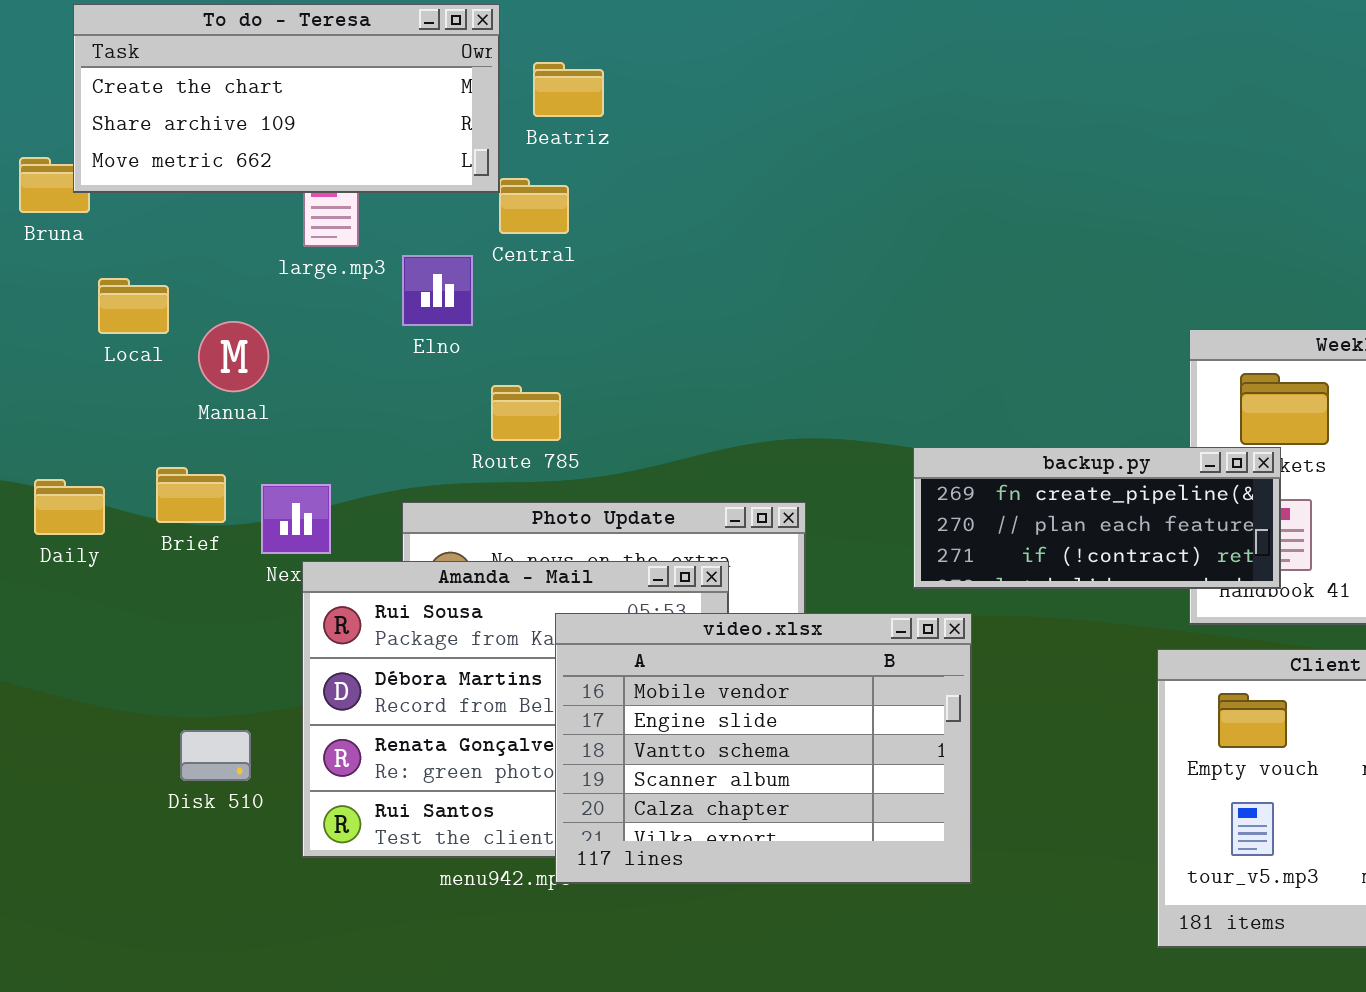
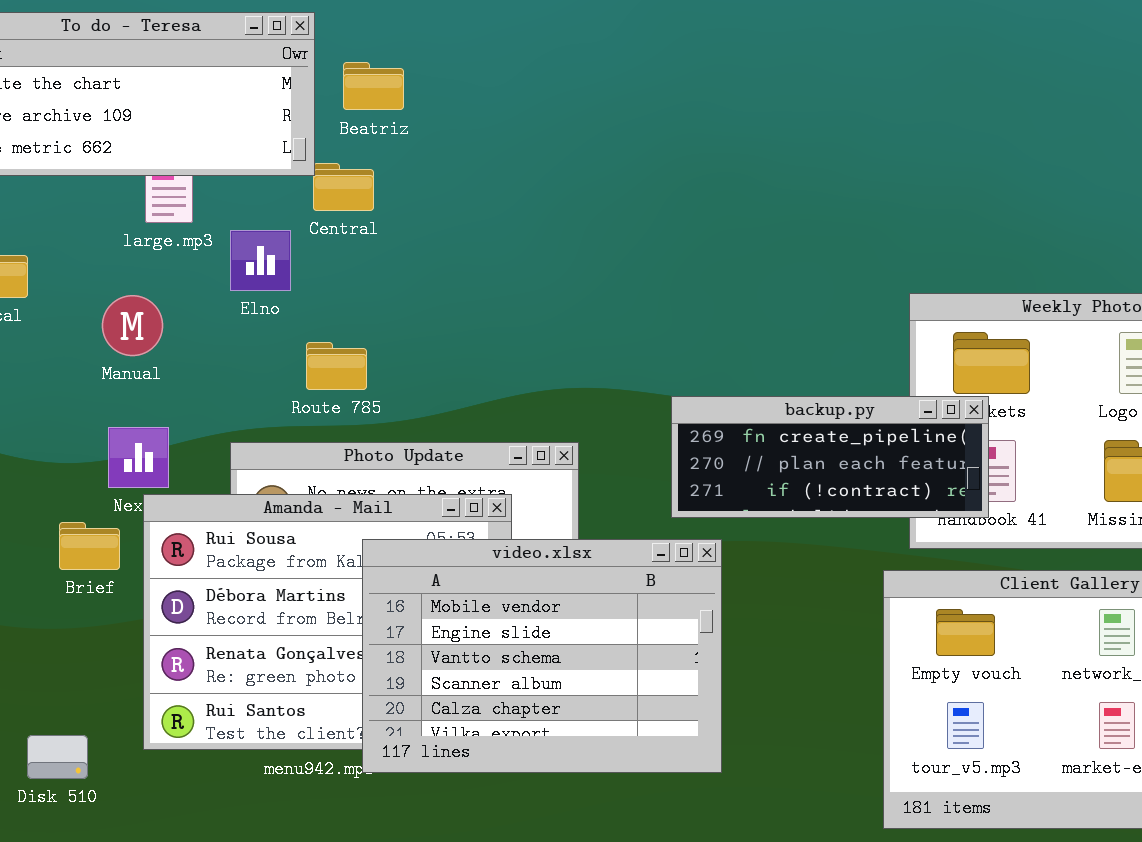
Manual: [198,321,269,392] -> [102,295,163,356], moved
Brief: [156,467,226,523] -> [59,522,120,570], moved
Disk 510: [180,730,251,781] -> [27,735,88,779], moved

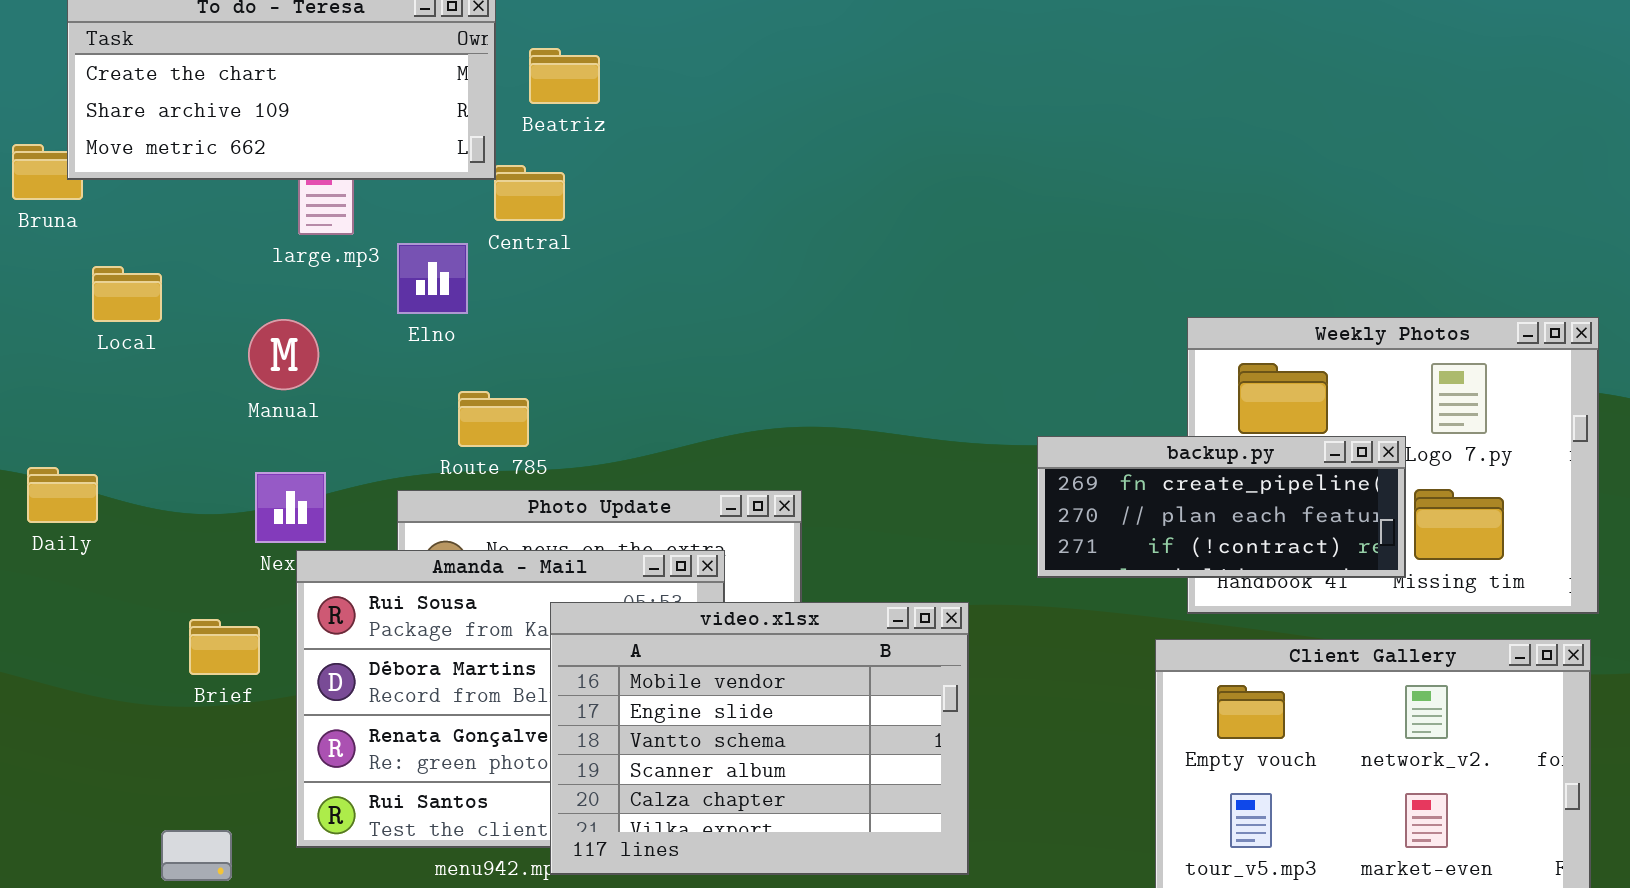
Route 785: [306,342,367,390] -> [458,391,529,447], moved
backup.py: [671,396,989,518] -> [1037,436,1406,578], moved
Brief: [59,522,120,570] -> [189,619,260,675], moved

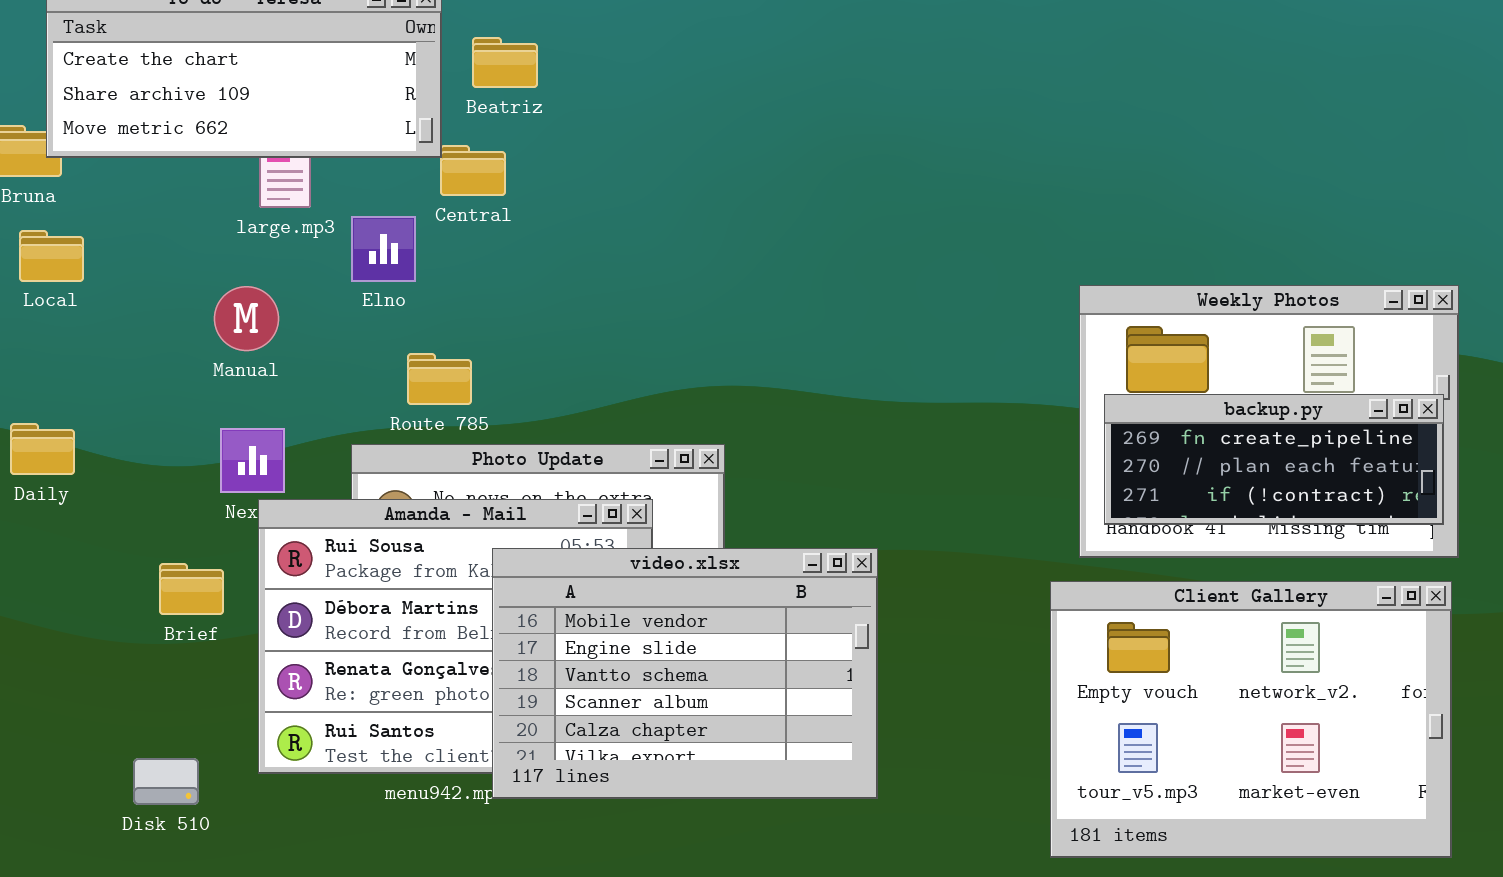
Local: [92,266,162,322] -> [19,230,84,282], moved
backup.py: [1037,436,1406,578] -> [1104,394,1444,525], moved

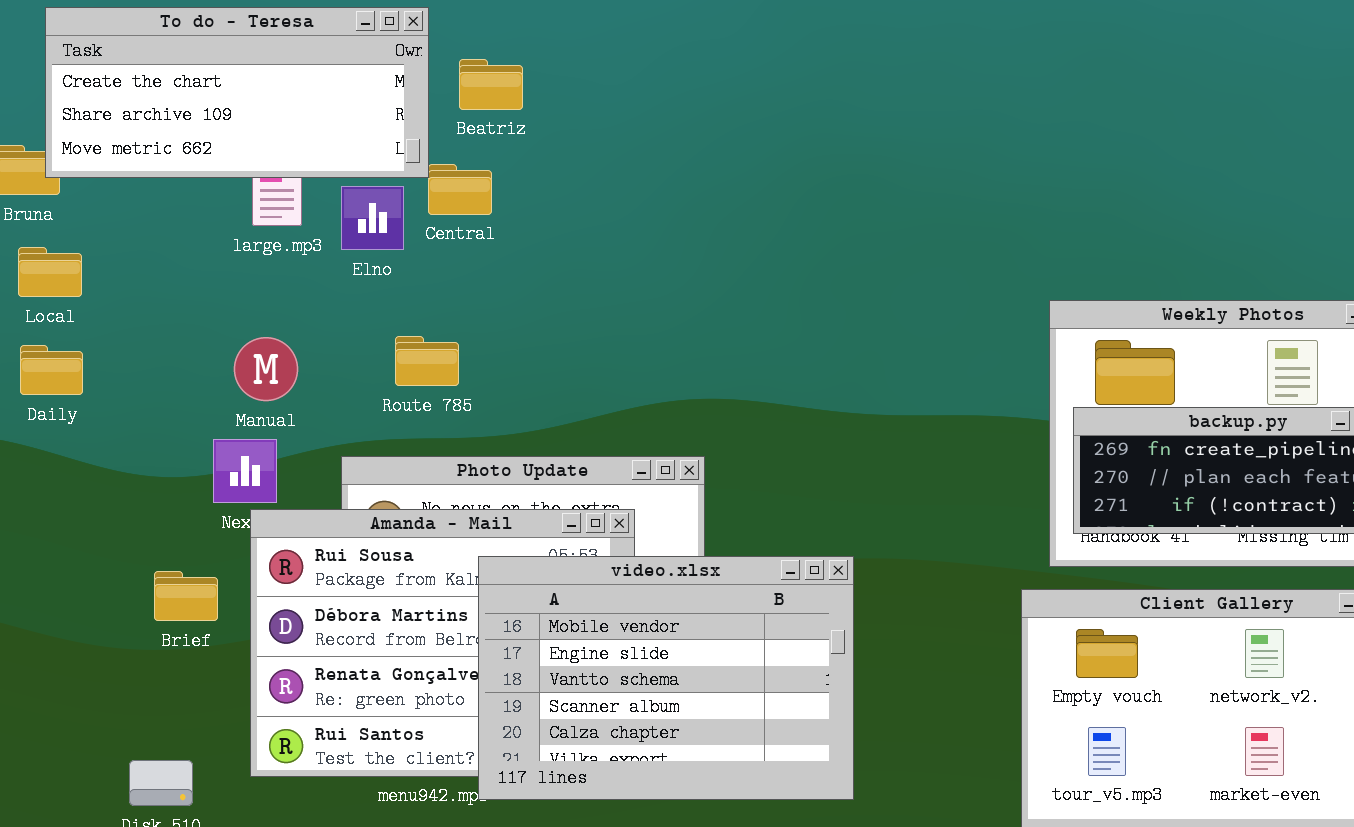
Elno: [351,216,416,282] -> [341,186,404,250], moved
Manual: [214,286,279,351] -> [234,337,298,401], moved
Route 785: [407,353,472,405] -> [395,336,459,386], moved
Daily: [10,423,75,475] -> [20,345,83,395], moved

